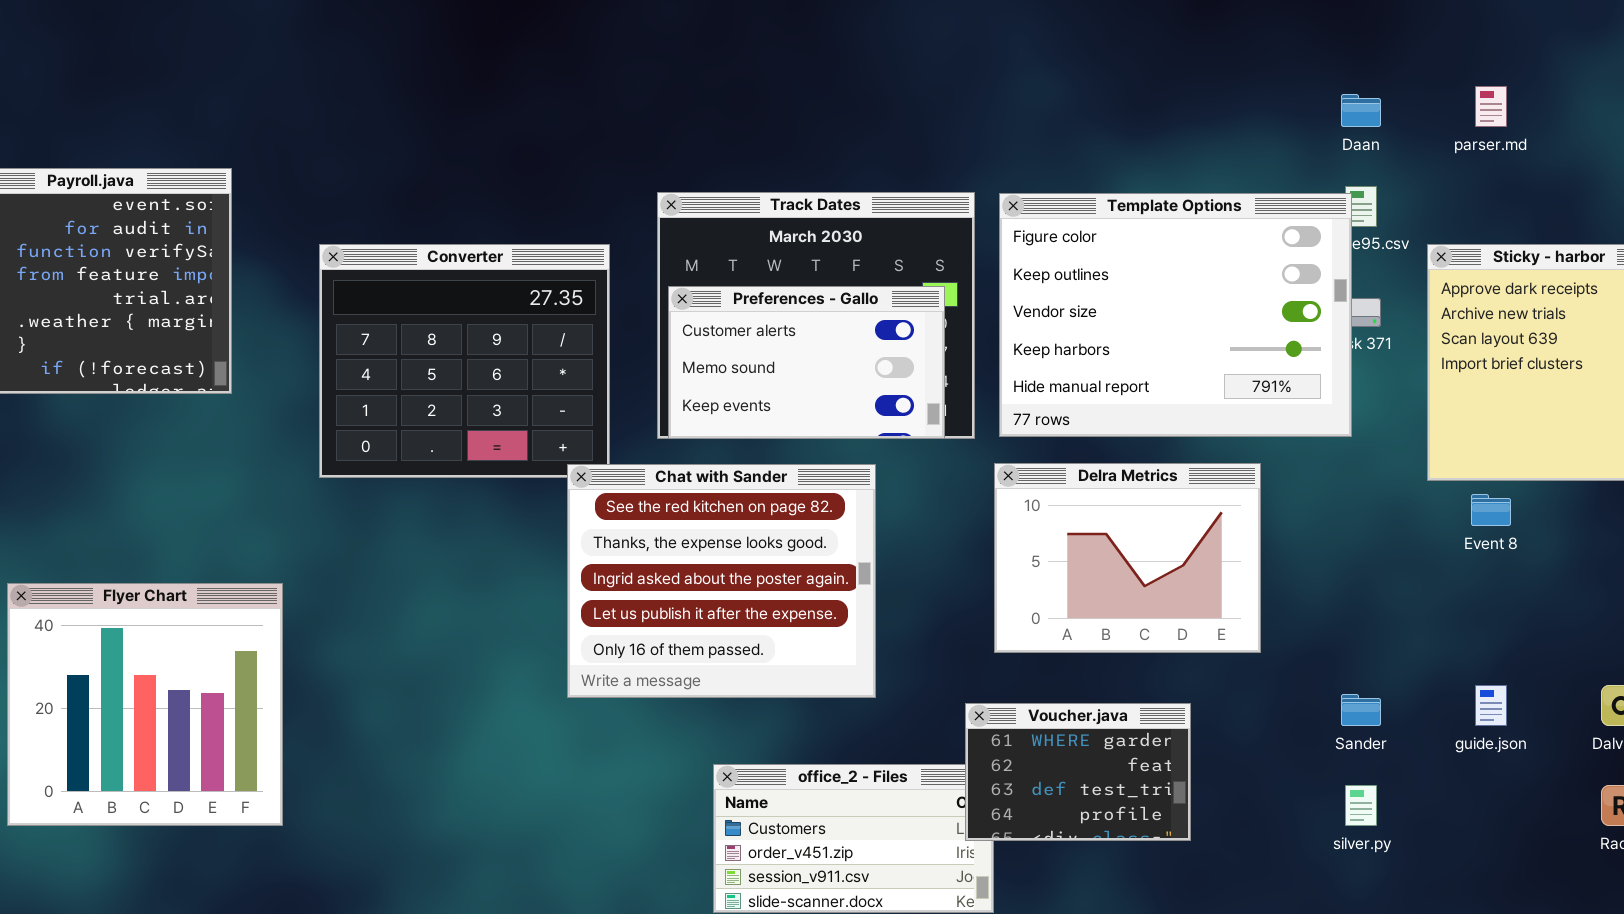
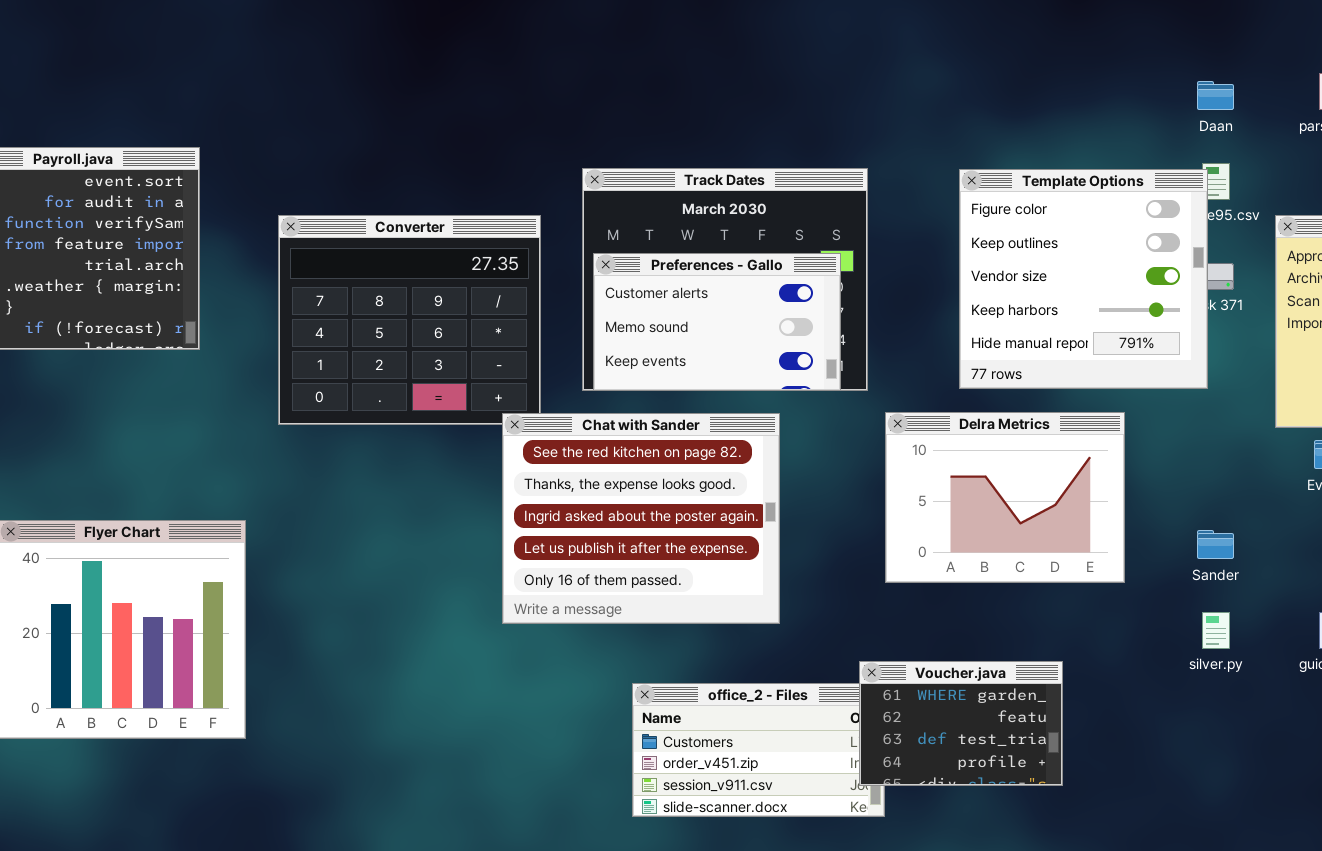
Template Options: [999,193,1352,437] -> [959,169,1208,389], resized
Sander: [1341,694,1381,726] -> [1197,530,1234,559], moved
Voucher.java: [965,703,1191,841] -> [859,661,1063,786], moved
silver.py: [1345,785,1377,826] -> [1202,612,1230,649], moved

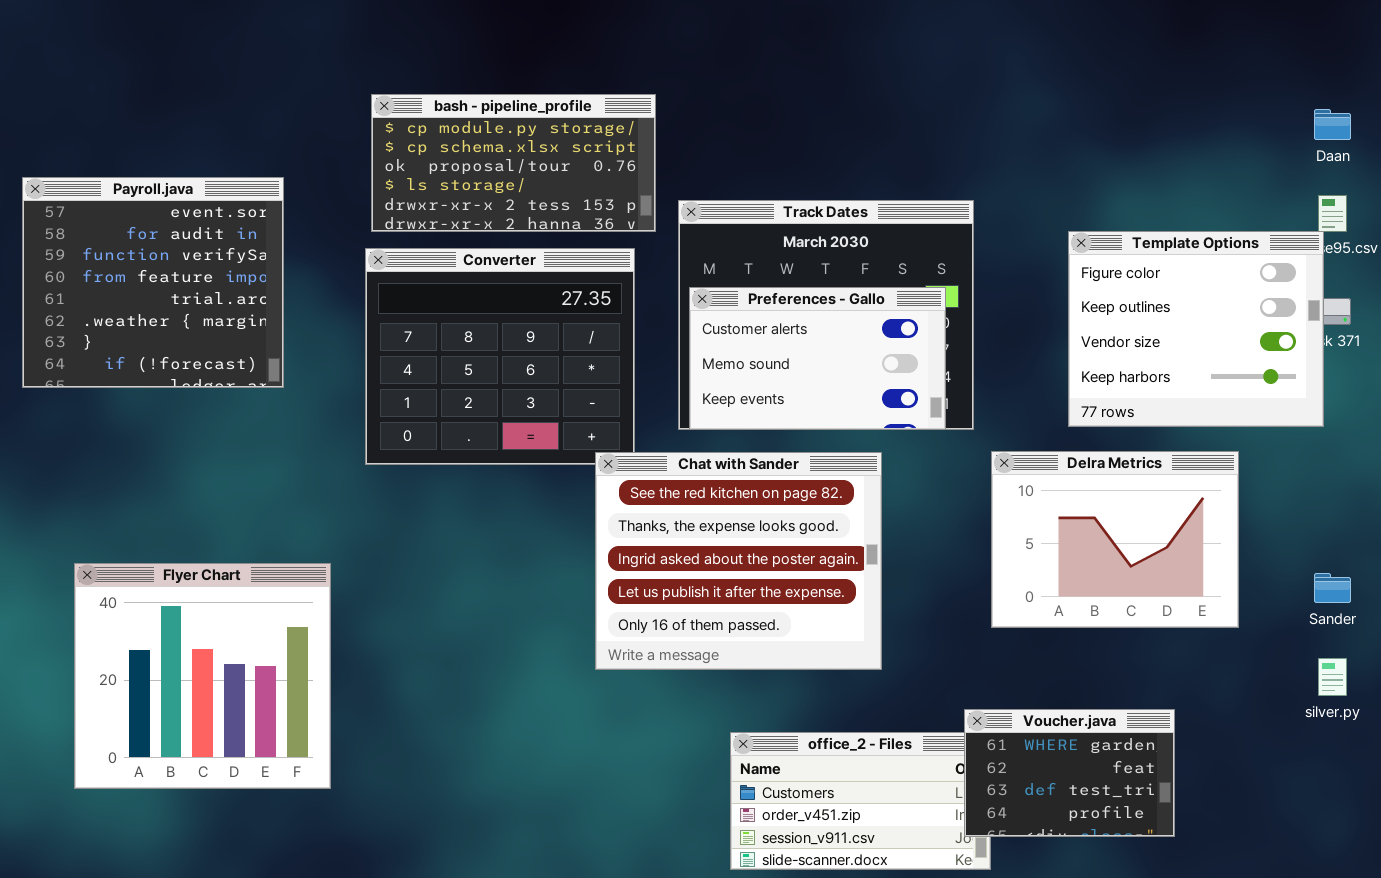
bash - pipeline_profile: none -> [371,94,656,232], opened
Template Options: [959,169,1208,389] -> [1068,231,1324,427], resized

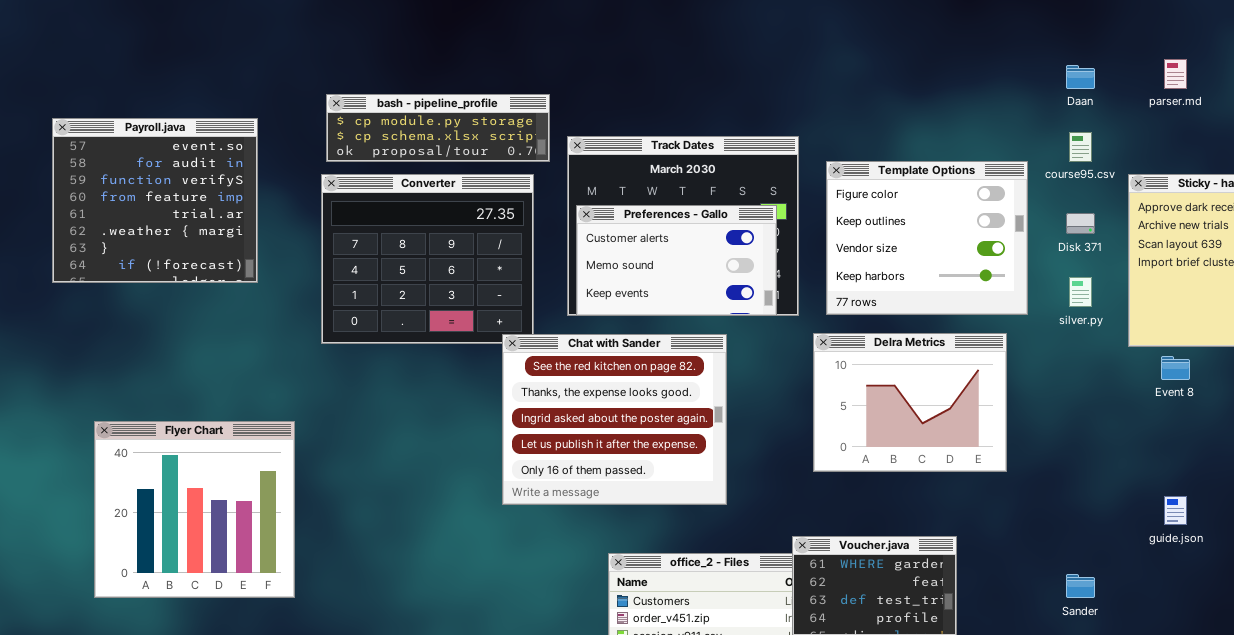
bash - pipeline_profile: [371,94,656,232] -> [326,94,550,162], resized
Template Options: [1068,231,1324,427] -> [826,161,1028,315], moved
Sander: [1314,573,1351,603] -> [1066,574,1095,598], moved
silver.py: [1318,658,1347,696] -> [1069,277,1092,307], moved

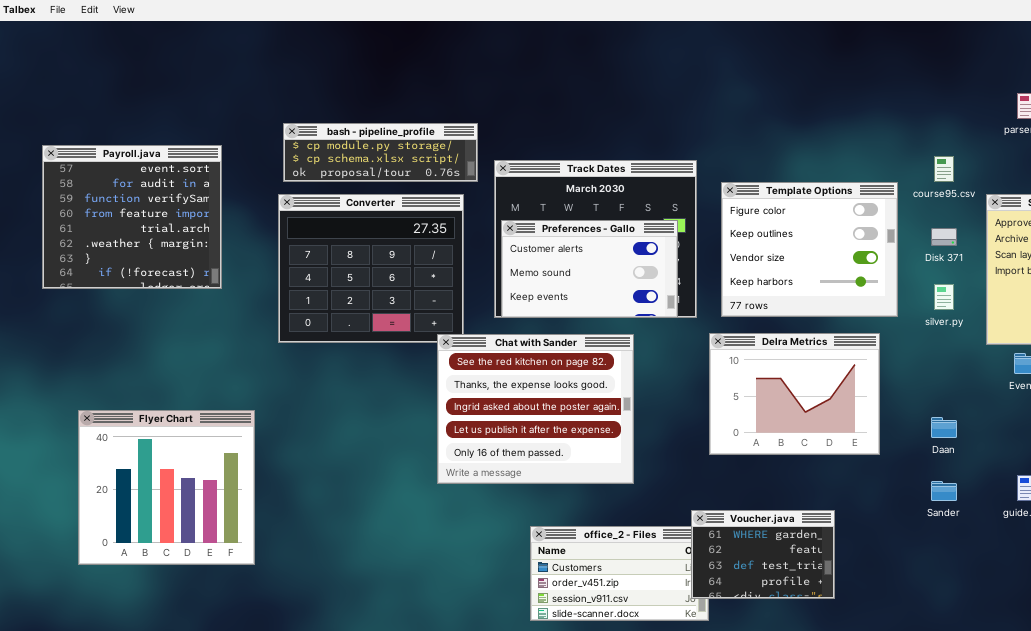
Daan: [1066,65,1095,89] -> [931,417,957,438], moved
Sander: [1066,574,1095,598] -> [931,481,957,501], moved

